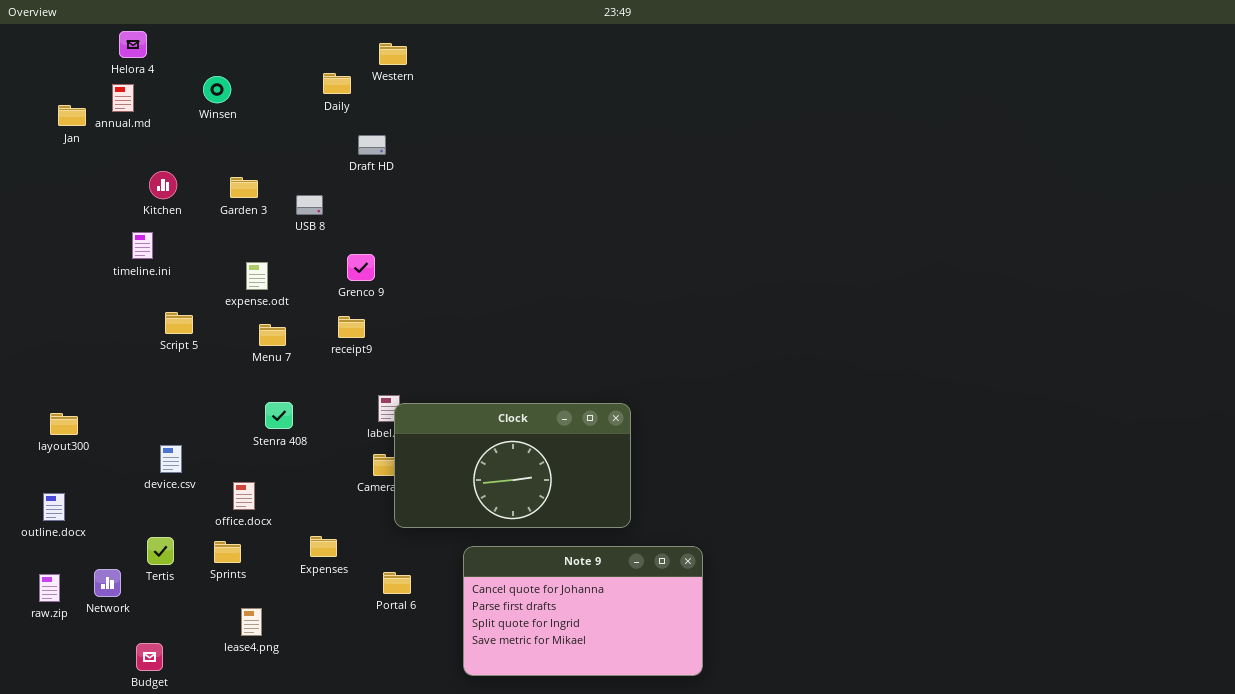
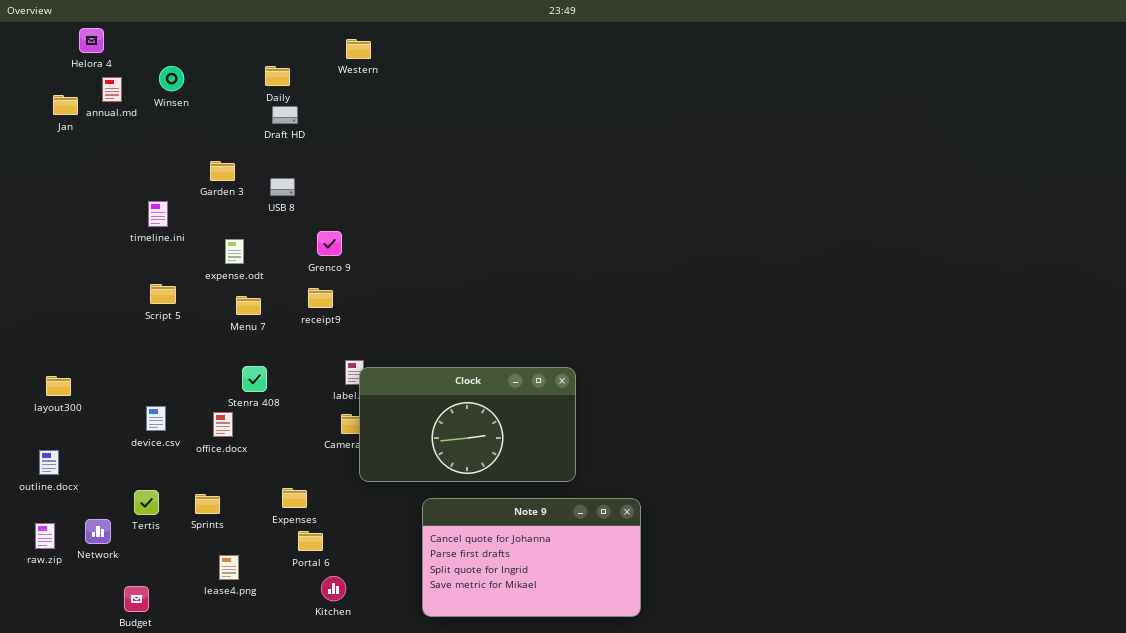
Helora 4: [119,31,147,58] -> [79,28,104,53], moved
Daily: [323,73,351,94] -> [265,66,290,86], moved
Winsen: [203,76,231,103] -> [159,66,184,91], moved
Draft HD: [358,135,386,155] -> [272,106,298,124], moved
Kitchen: [149,171,177,199] -> [321,576,346,601], moved
timeline.ini: [132,232,153,259] -> [148,201,168,227], moved
office.docx: [233,482,255,510] -> [213,412,233,437], moved
Portal 6: [383,572,411,594] -> [298,531,323,551], moved

